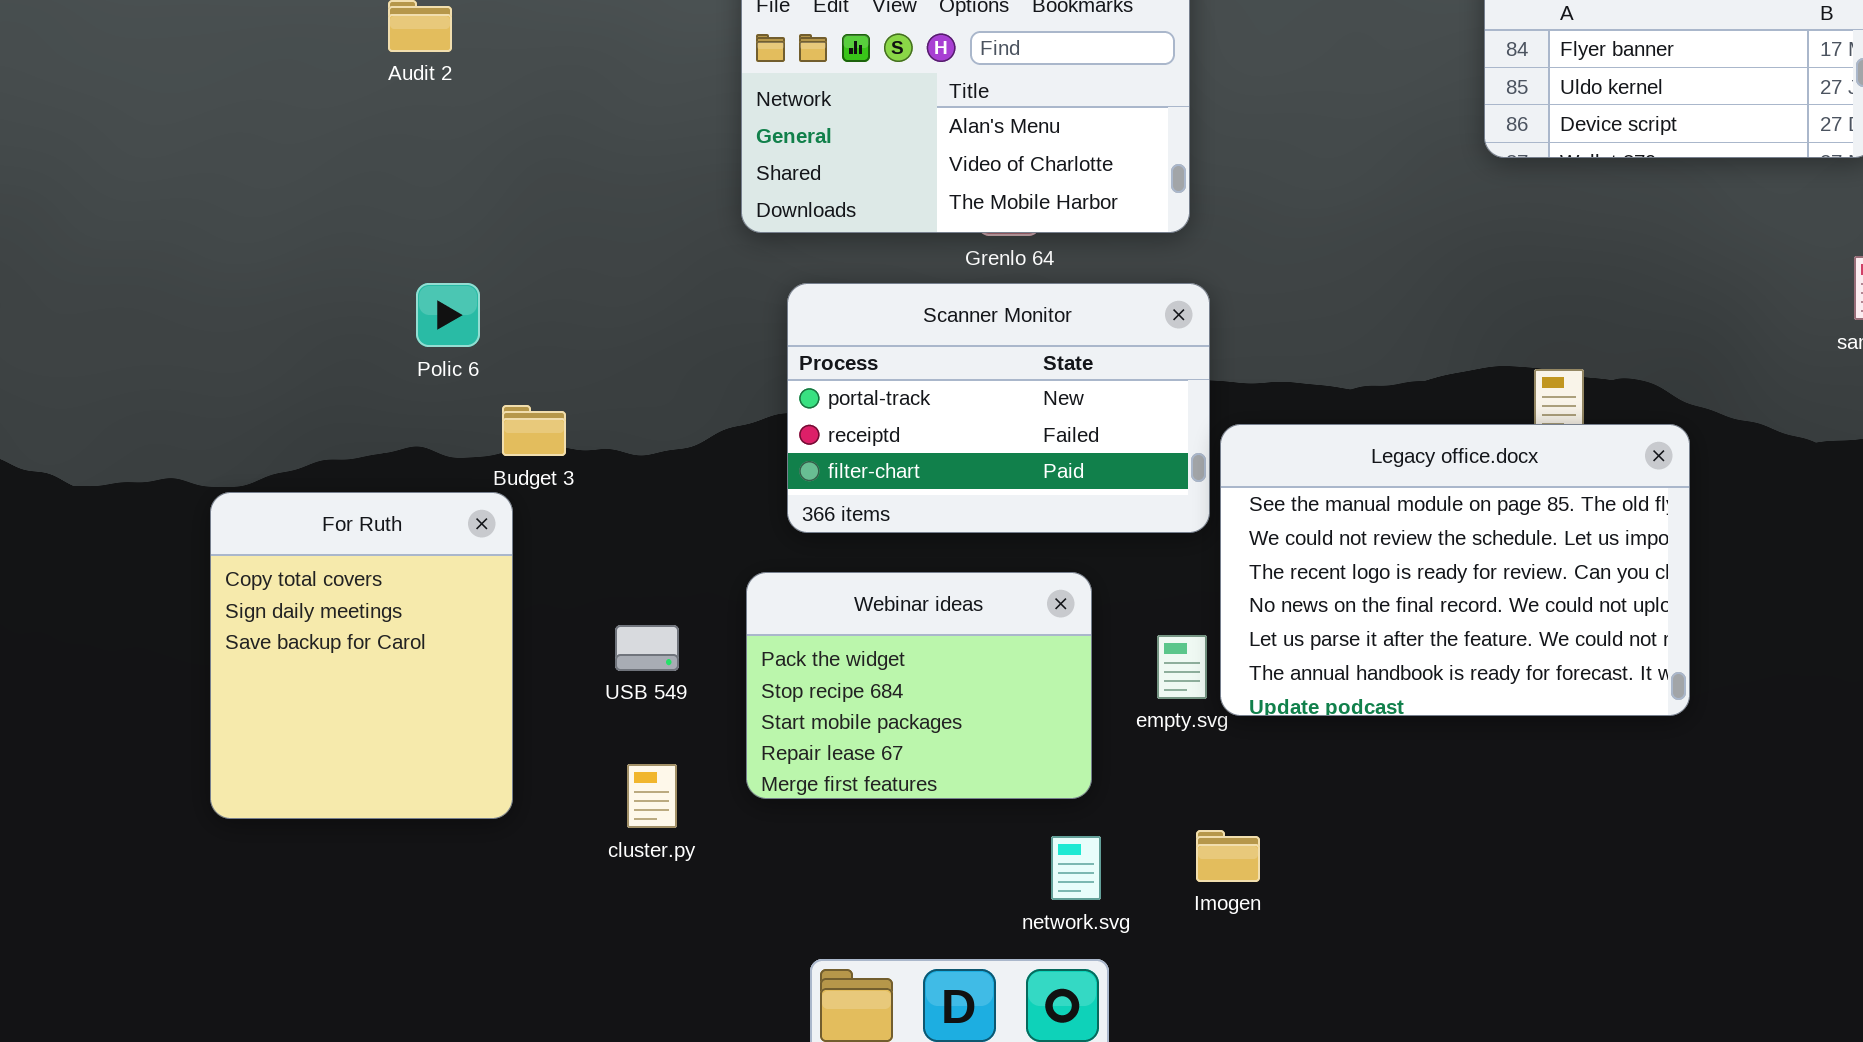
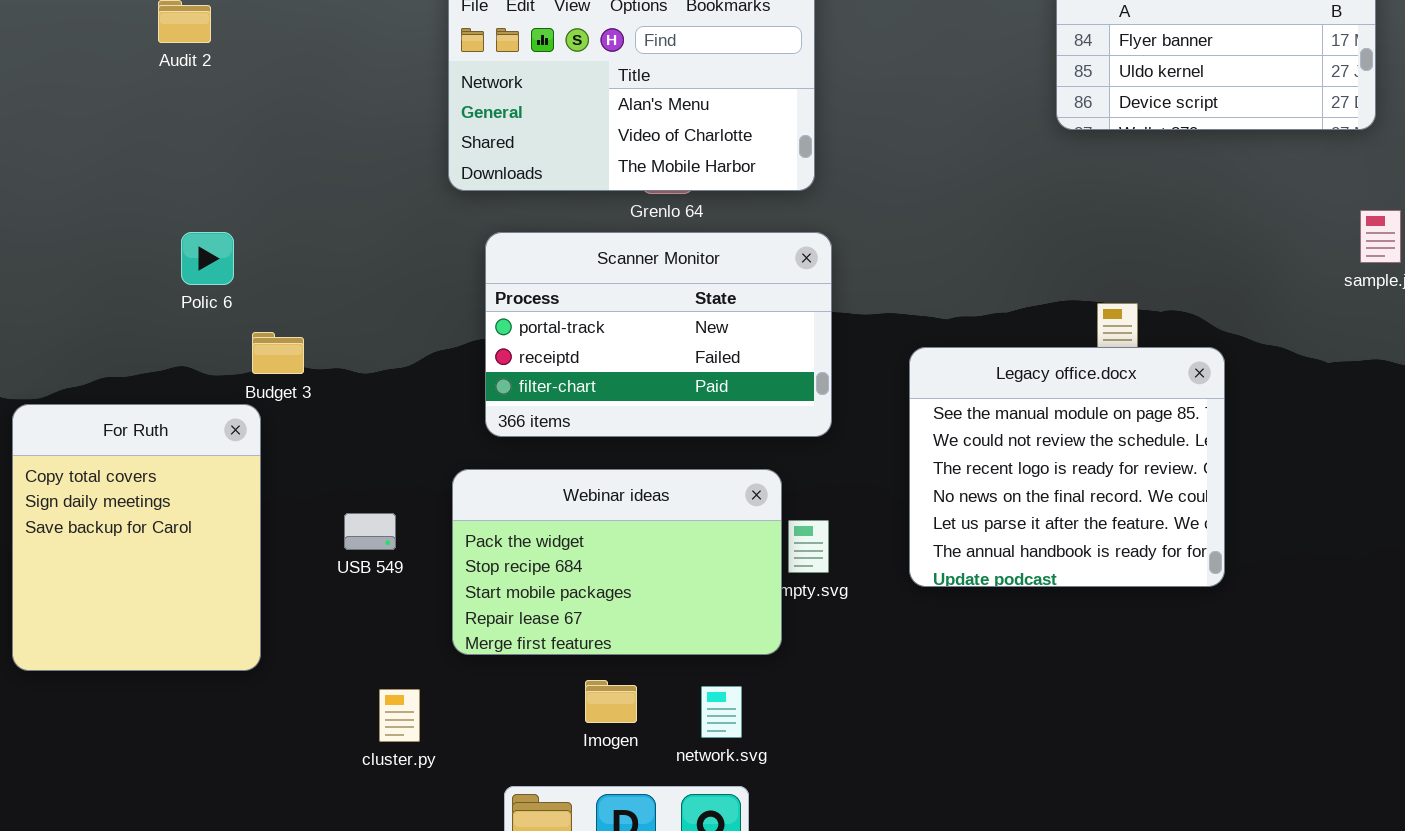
Legacy office.docx: [1220,424,1690,716] -> [909,347,1225,587], resized
Webinar ideas: [746,572,1092,799] -> [452,469,782,655], resized
cluster.py: [627,764,677,828] -> [379,689,420,742], moved
Imogen: [1196,830,1260,882] -> [585,680,637,723], moved

